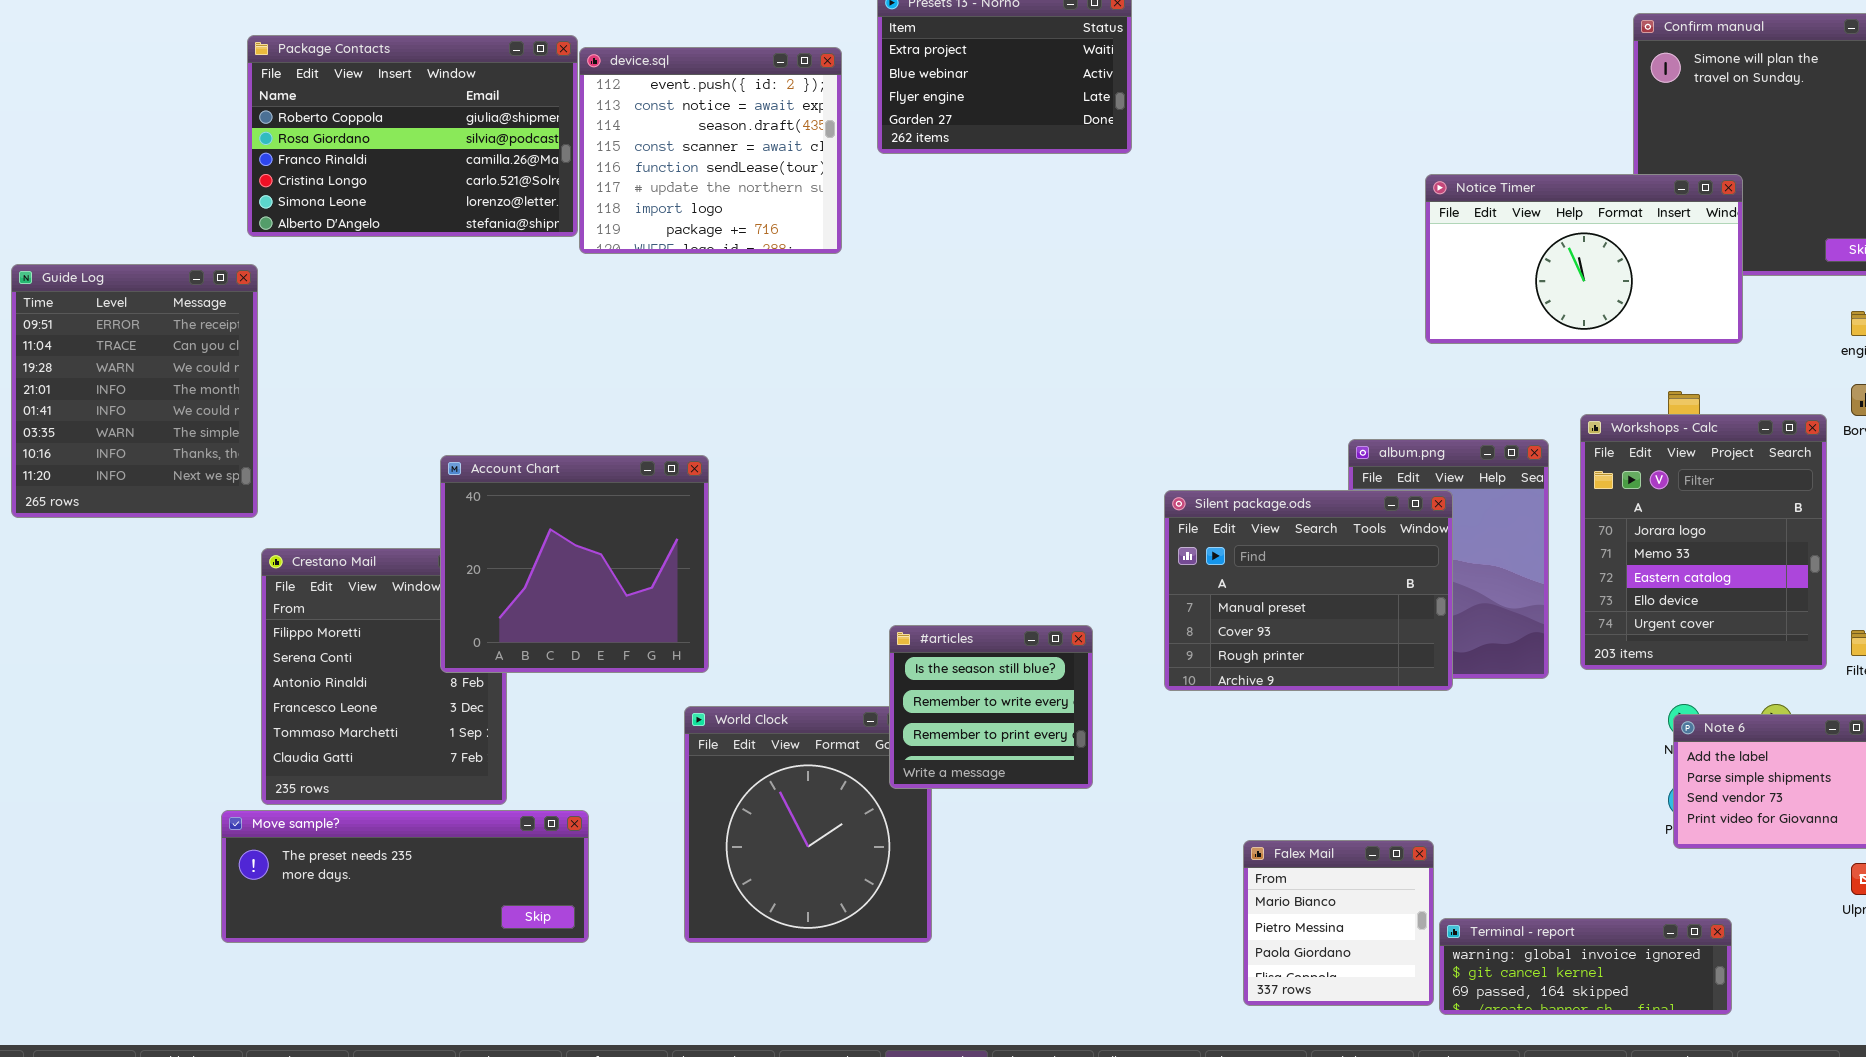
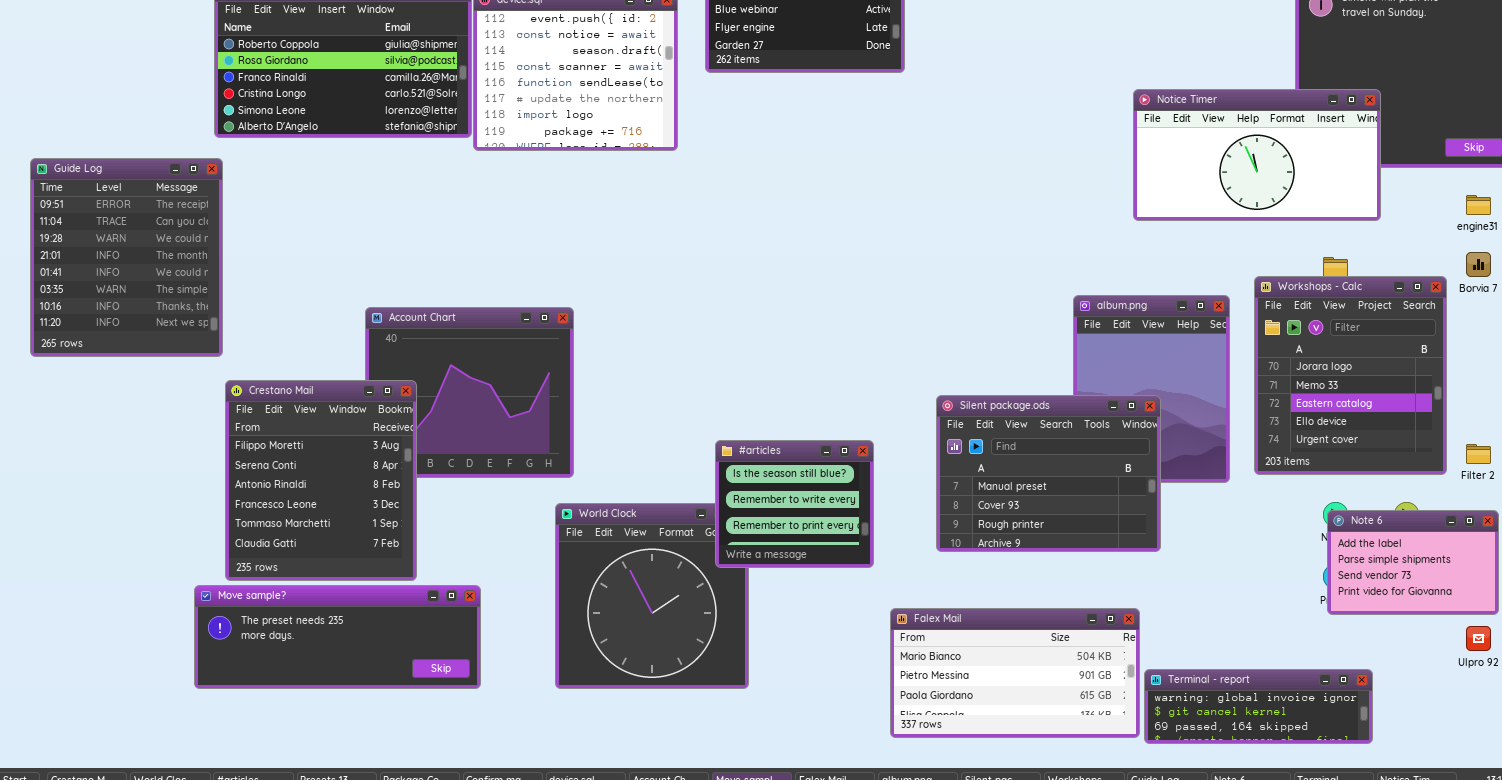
Silent package.ods: [1164,490,1453,691] -> [936,395,1161,552], moved
Crestano Mail: [261,548,507,805] -> [225,380,417,581], raised
Falex Mail: [1243,840,1434,1006] -> [890,608,1140,738], resized

